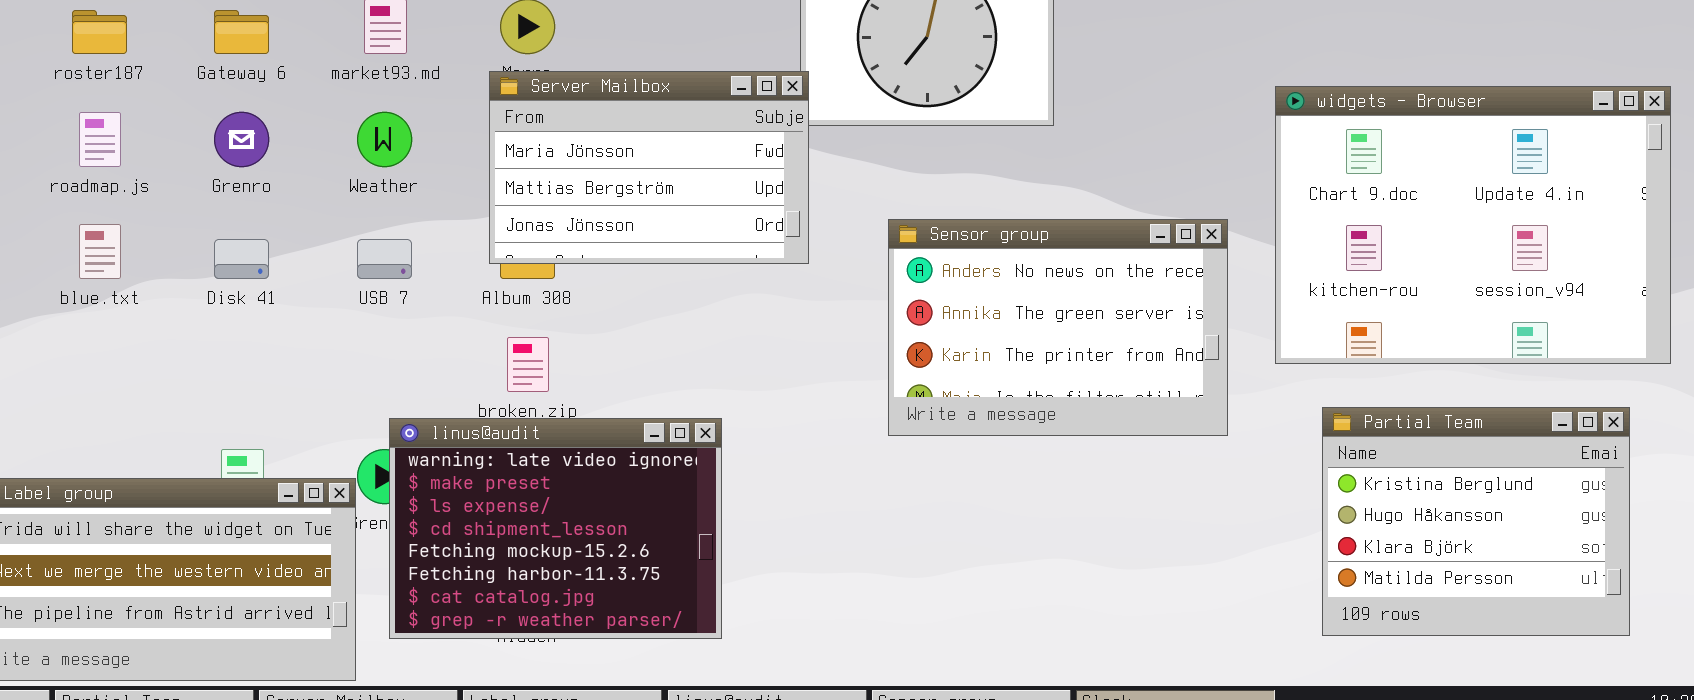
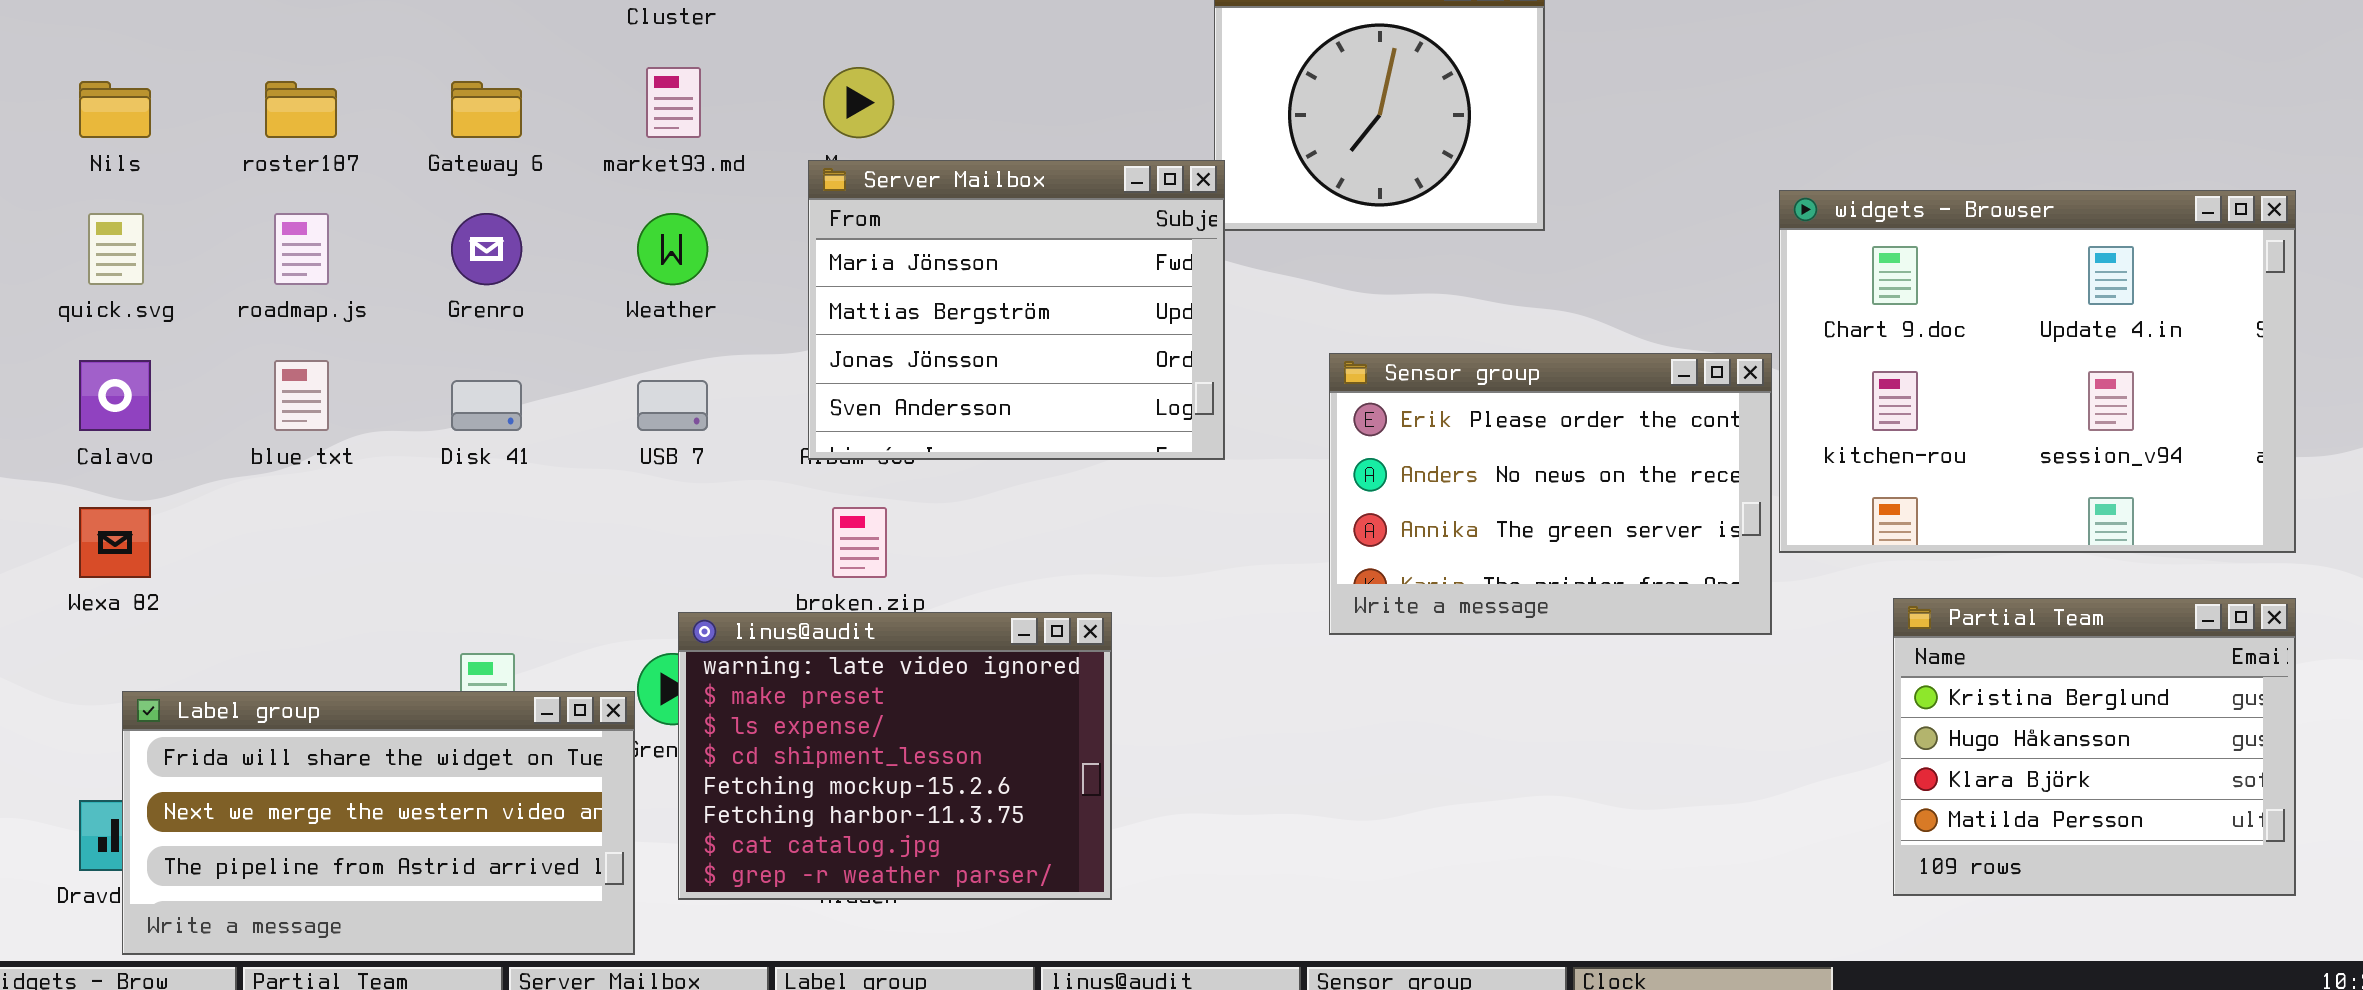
Server Mailbox: [489,71,809,264] -> [808,160,1225,460], resized
widgets - Browser: [1275,86,1671,364] -> [1779,190,2296,553], moved
Sensor group: [888,219,1228,436] -> [1329,353,1772,635], scrolled up 1 row

